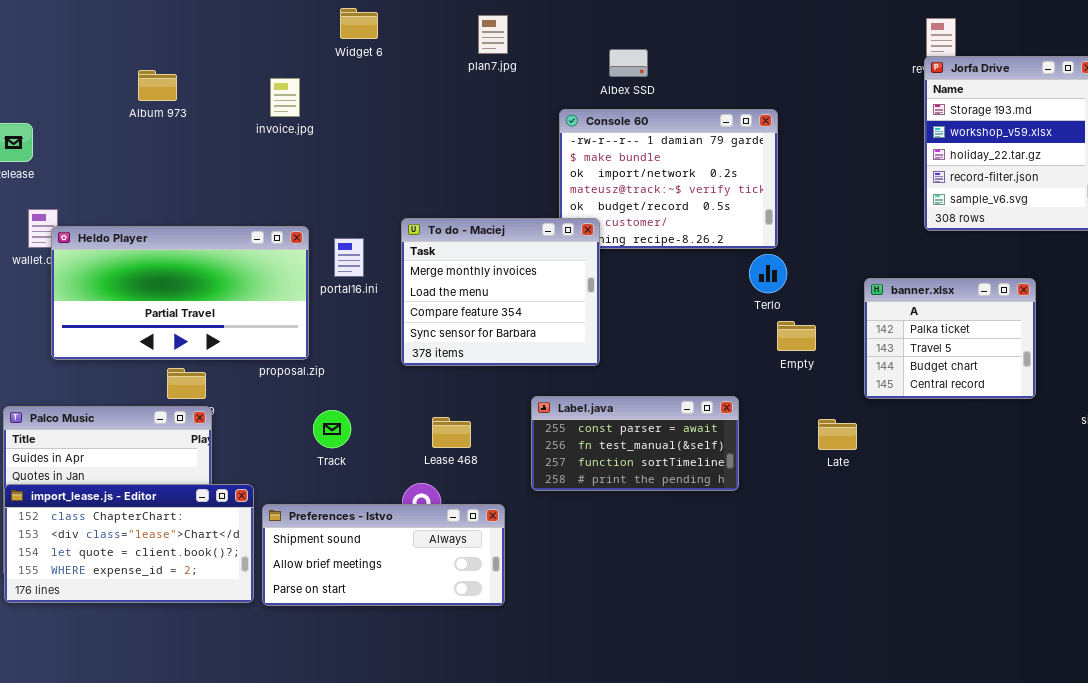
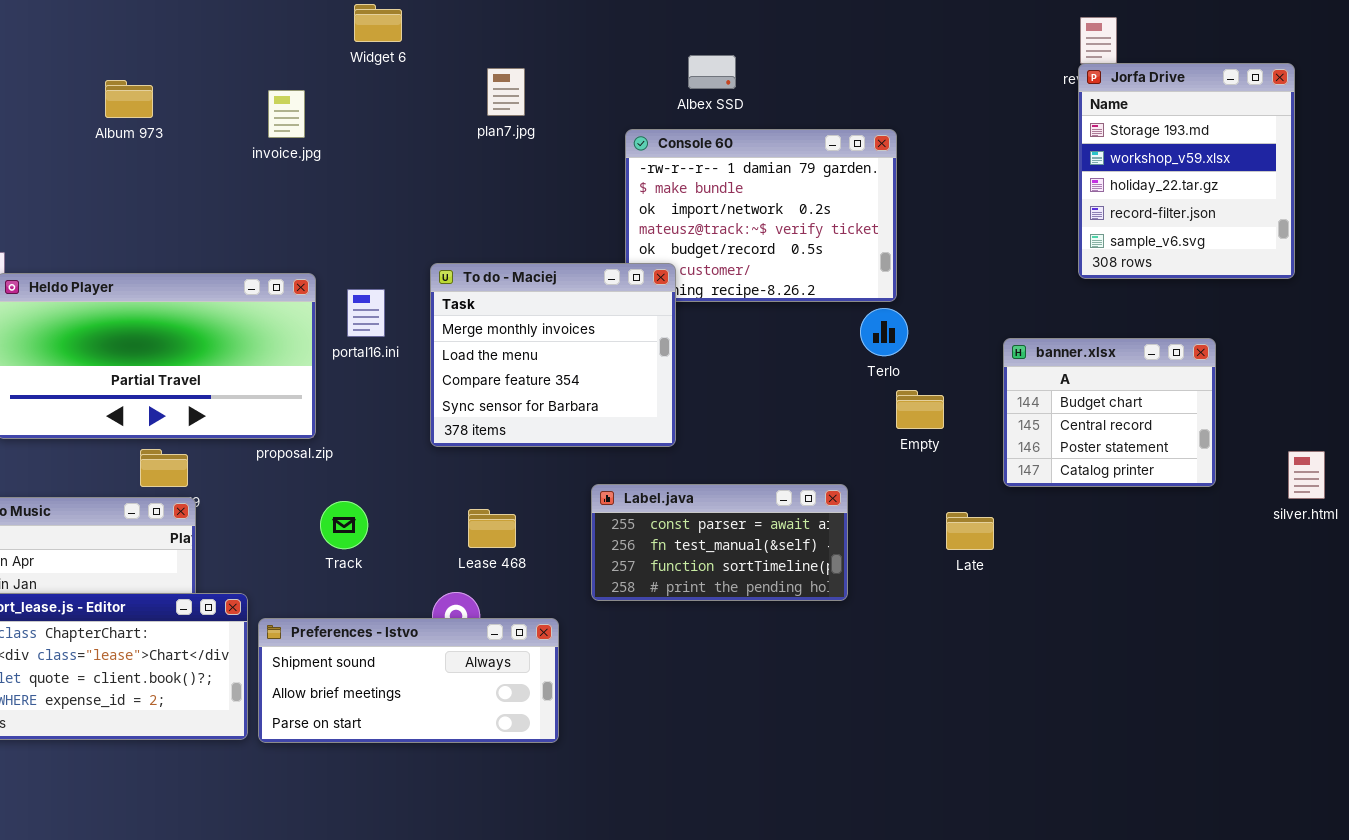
plan7.jpg: [478,15,508,54] -> [487,68,525,116], moved
banner.xlsx: [864,278,1036,399] -> [1003,338,1216,487], scrolled down 2 rows

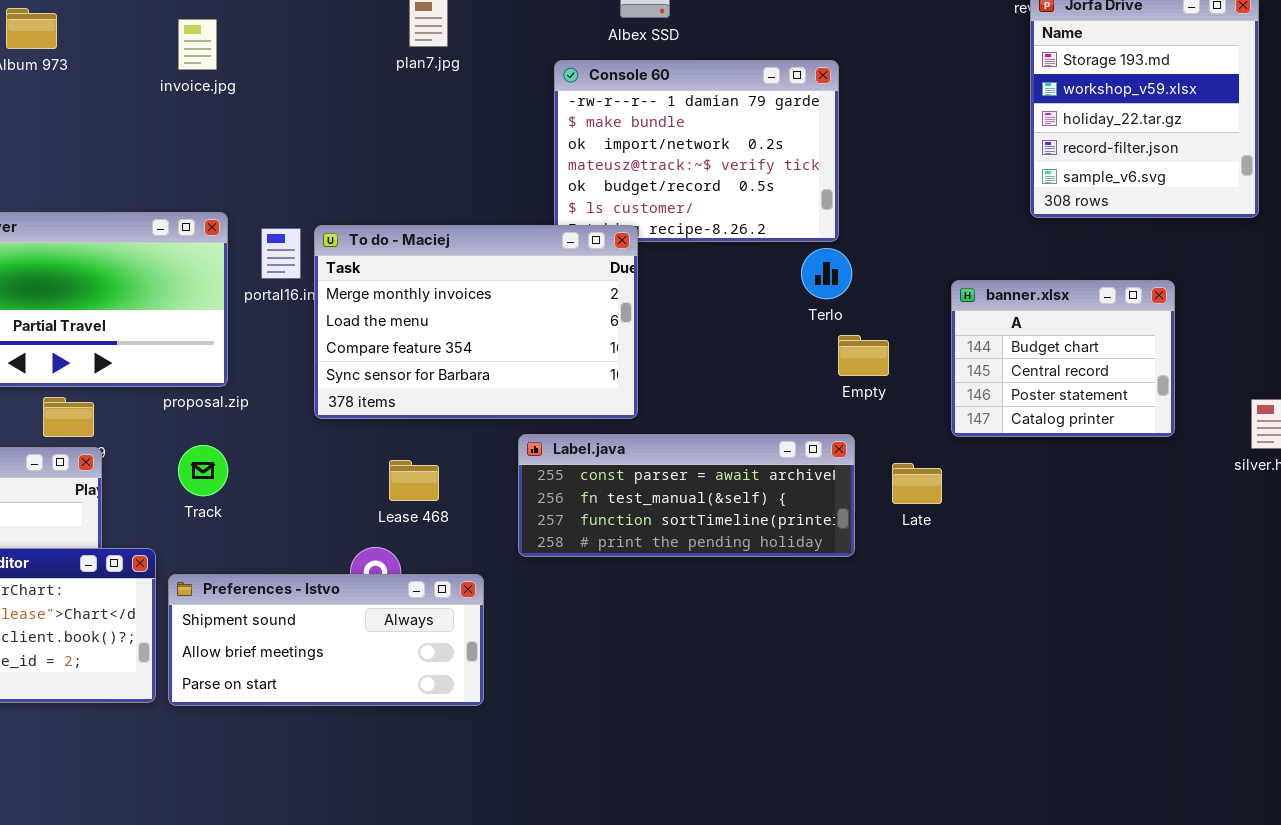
To do - Maciej: [430,263,676,447] -> [314,225,638,419], moved, resized
Label.java: [591,484,848,601] -> [518,434,855,557], resized
Track: [320,501,368,549] -> [178,445,228,496], moved

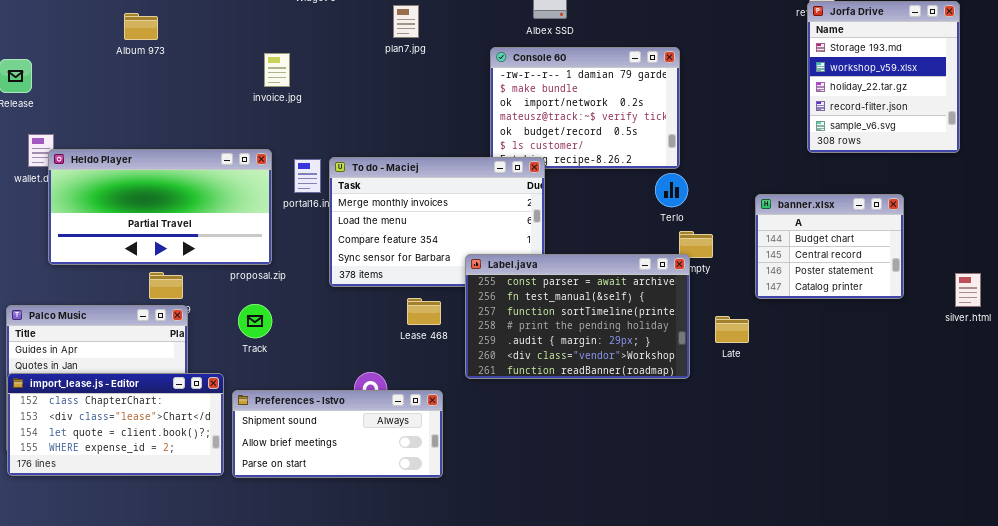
invoice.jpg: [178,19,217,70] -> [264,53,290,87], moved
Label.java: [518,434,855,557] -> [465,254,690,379], resized
Lease 468: [389,460,439,501] -> [407,298,441,325], moved

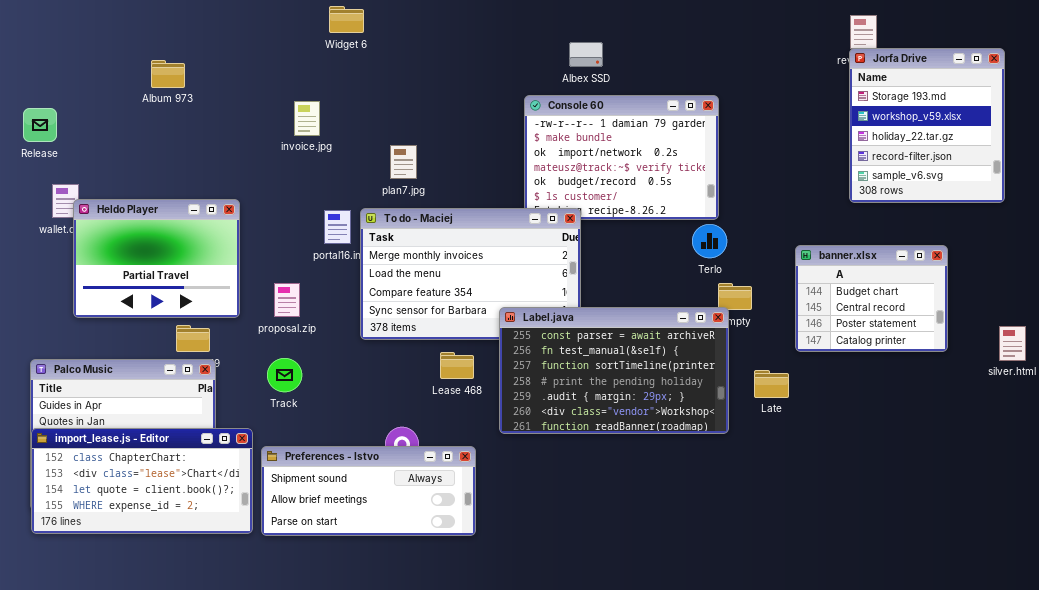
plan7.jpg: [393,5,419,38] -> [390,145,417,179], moved
Heldo Player: [48,149,272,265] -> [73,199,240,318], resized

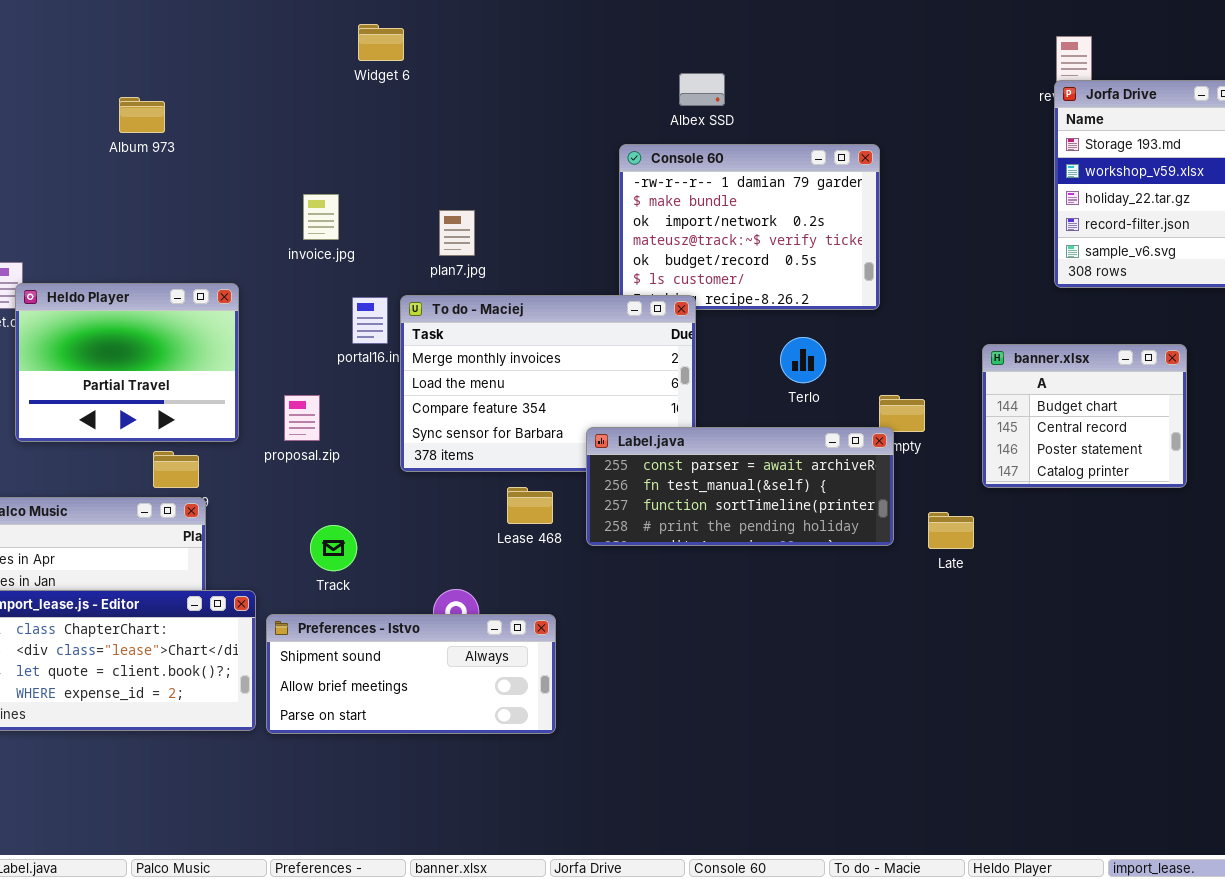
invoice.jpg: [294,101,320,136] -> [303,194,339,240], moved
Terlo: [692,224,727,258] -> [780,337,826,383], moved
Label.java: [499,307,729,434] -> [586,427,894,546], resized
Track: [267,358,302,392] -> [310,525,357,571], moved

